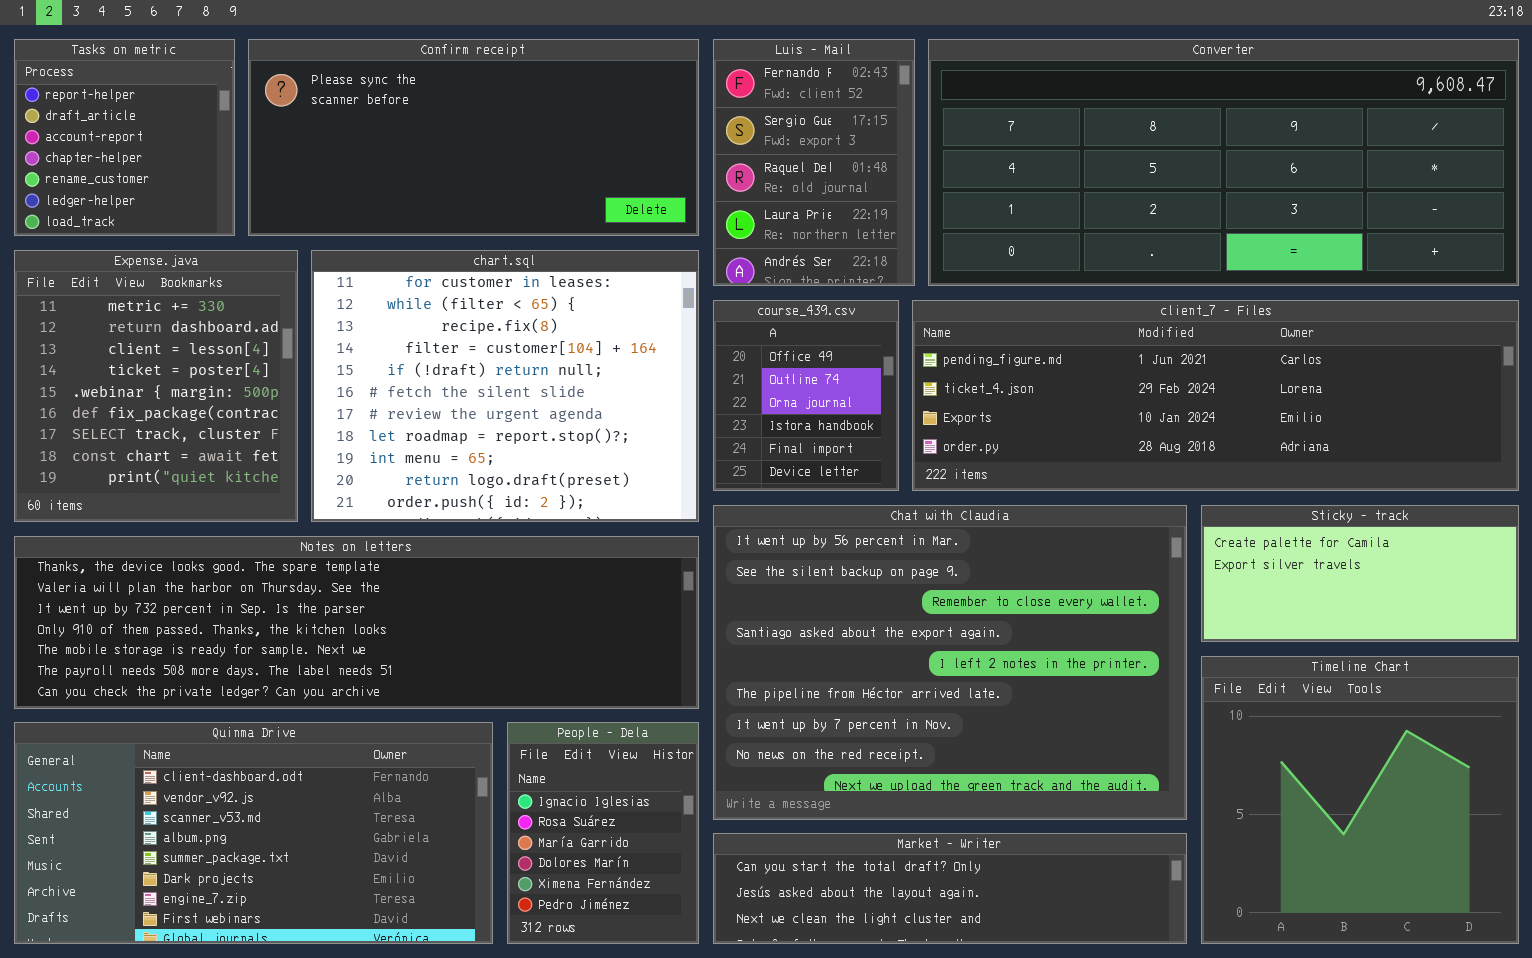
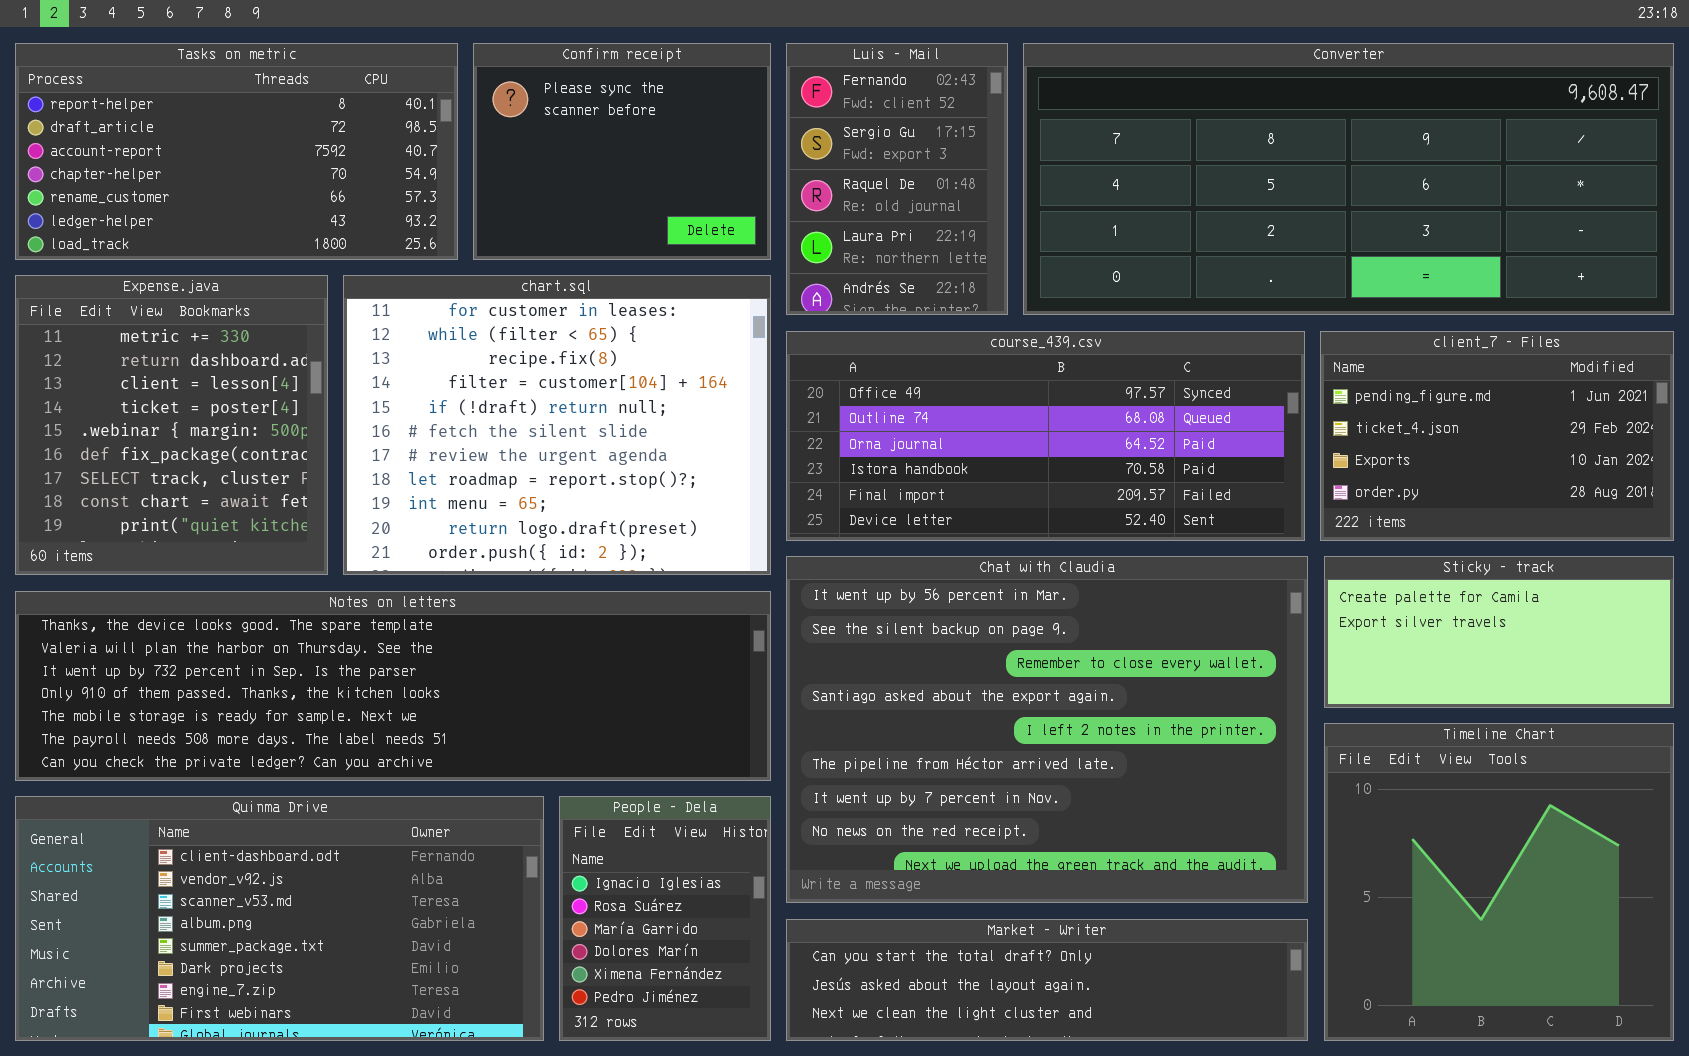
Tasks on metric: [14,39,235,236] -> [15,43,458,260], resized
Confirm receipt: [248,39,699,236] -> [473,43,771,260], resized
course_439.csv: [713,300,899,491] -> [786,331,1305,541], resized
client_7 - Files: [912,300,1519,491] -> [1320,331,1674,541], resized

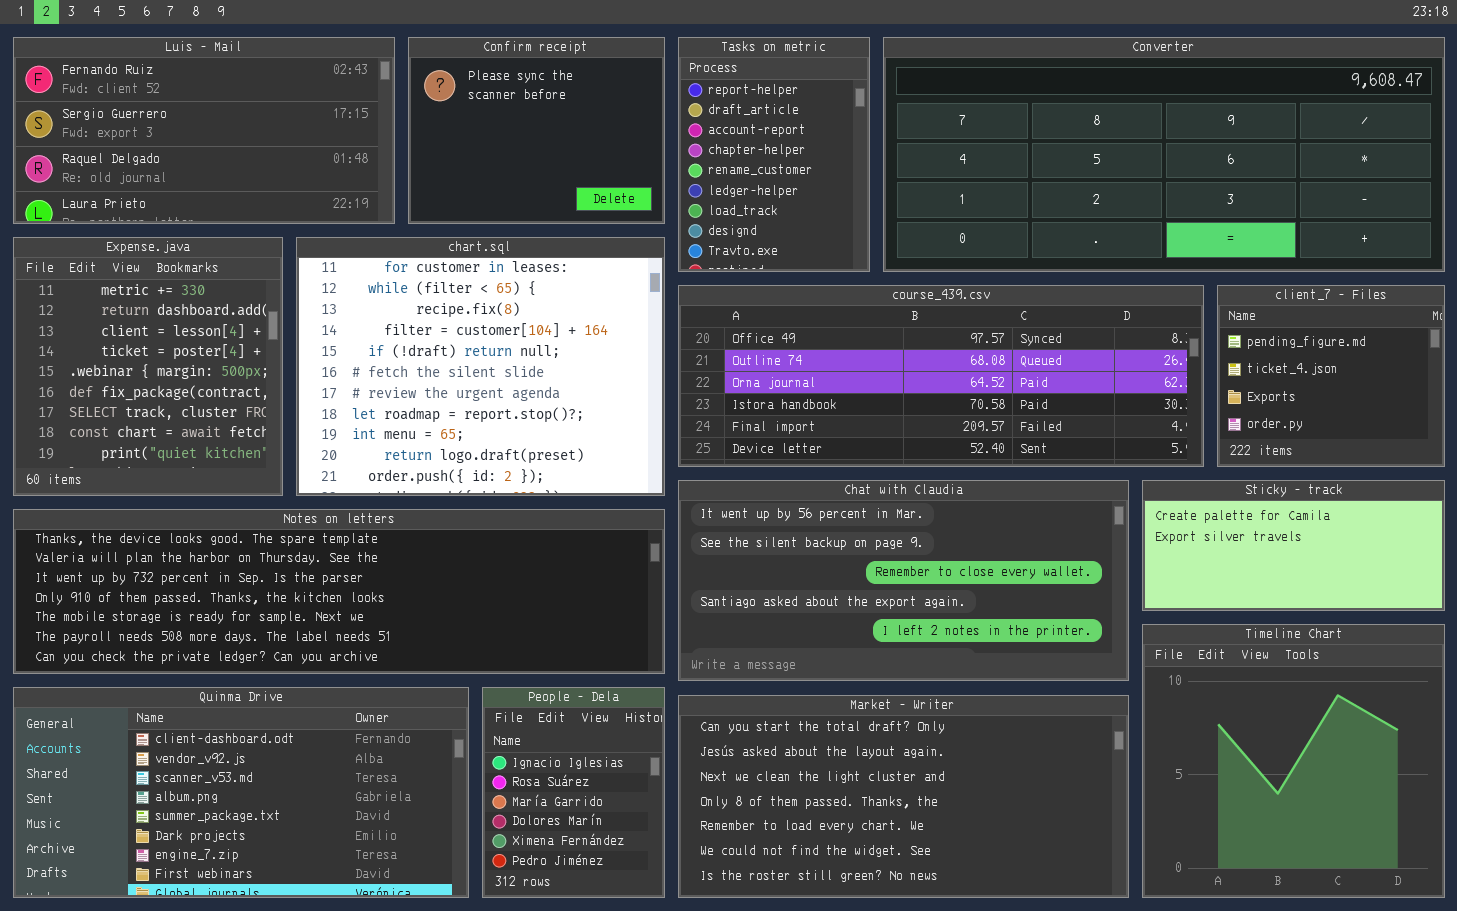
Tasks on metric: [15,43,458,260] -> [678,37,870,272], moved, resized
Luis - Mail: [786,43,1008,315] -> [13,37,395,224], moved, resized
course_439.csv: [786,331,1305,541] -> [678,285,1204,467], resized
client_7 - Files: [1320,331,1674,541] -> [1217,285,1445,467], resized
Chat with Claudia: [786,556,1308,903] -> [678,480,1129,681], resized
Market - Writer: [786,919,1308,1041] -> [678,695,1129,898], resized

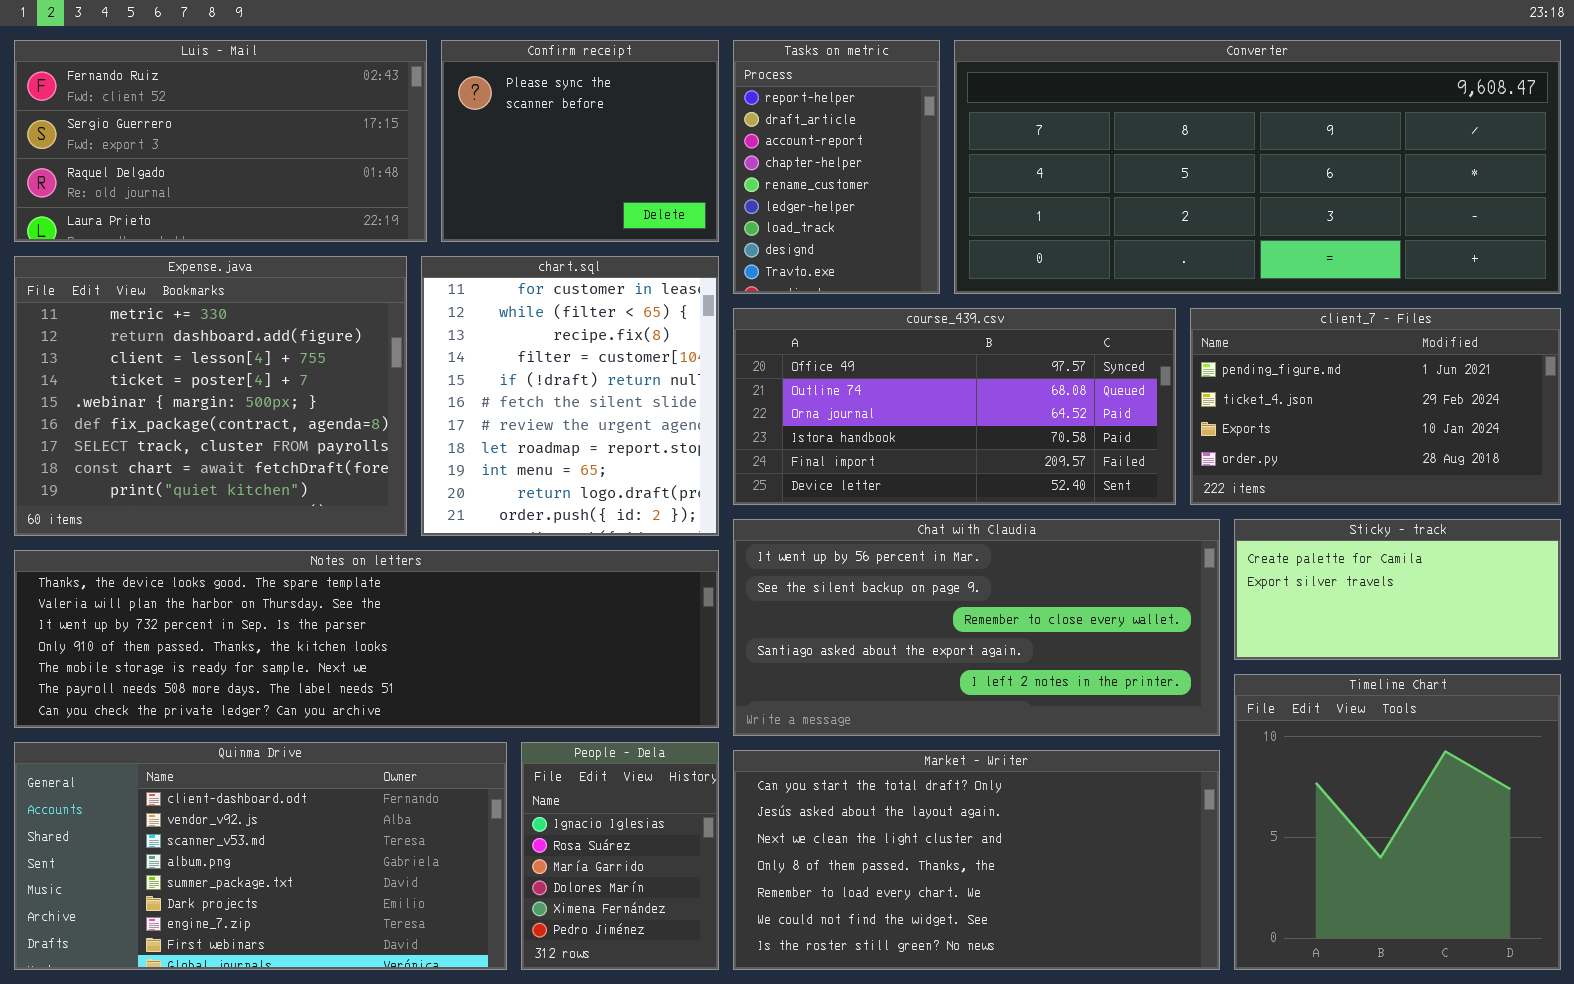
Expense.java: [13,237,283,496] -> [14,256,407,536], resized
chart.sql: [296,237,665,496] -> [421,256,719,536], resized
course_439.csv: [678,285,1204,467] -> [733,308,1176,505], resized
client_7 - Files: [1217,285,1445,467] -> [1190,308,1561,505], resized

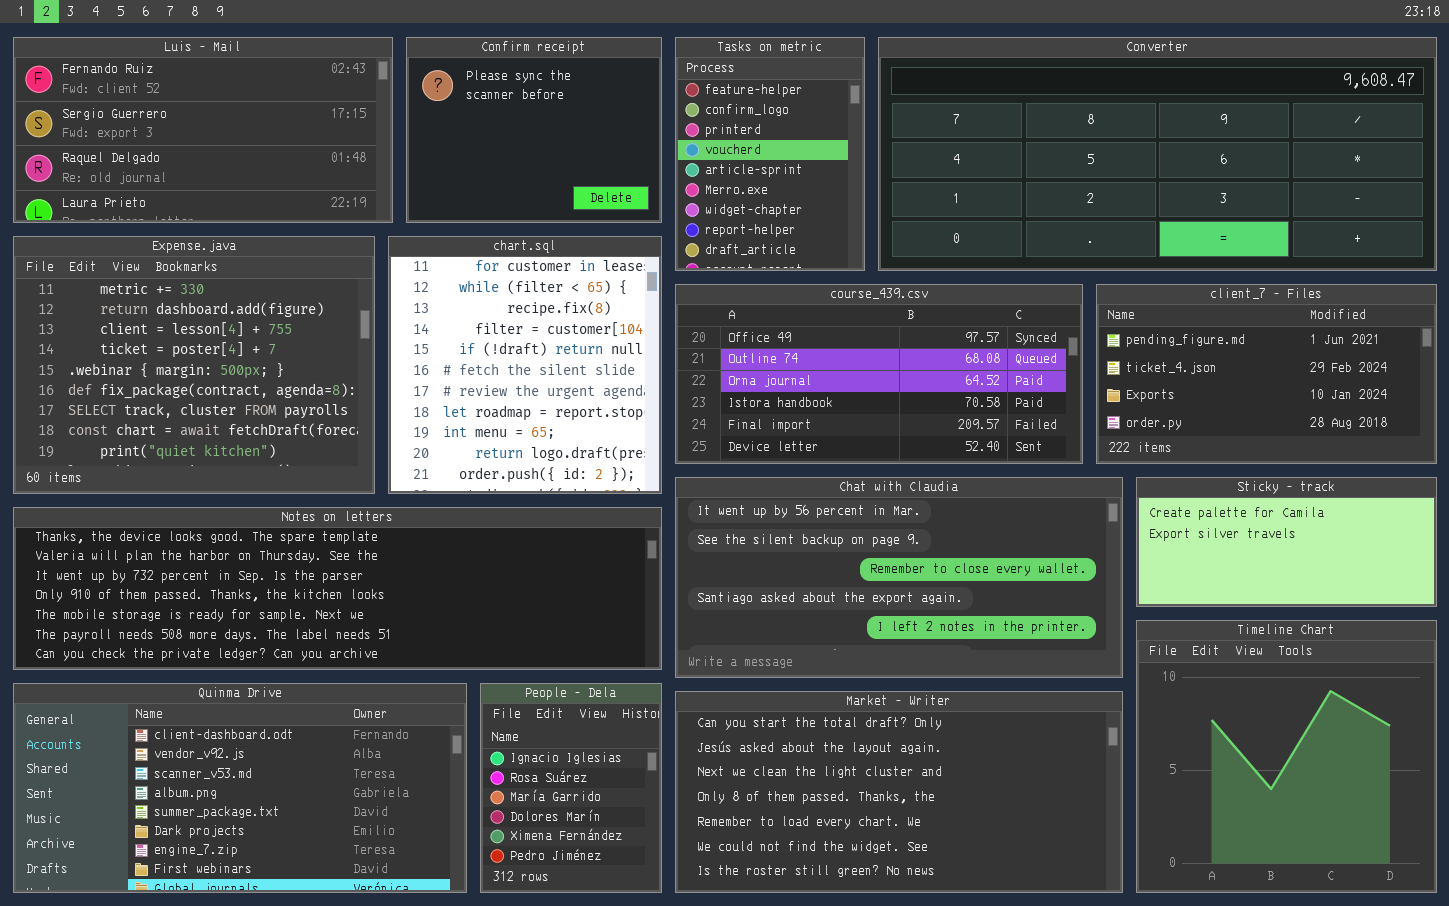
Tasks on metric: [733,40,940,294] -> [675,37,865,271], scrolled up 7 rows

